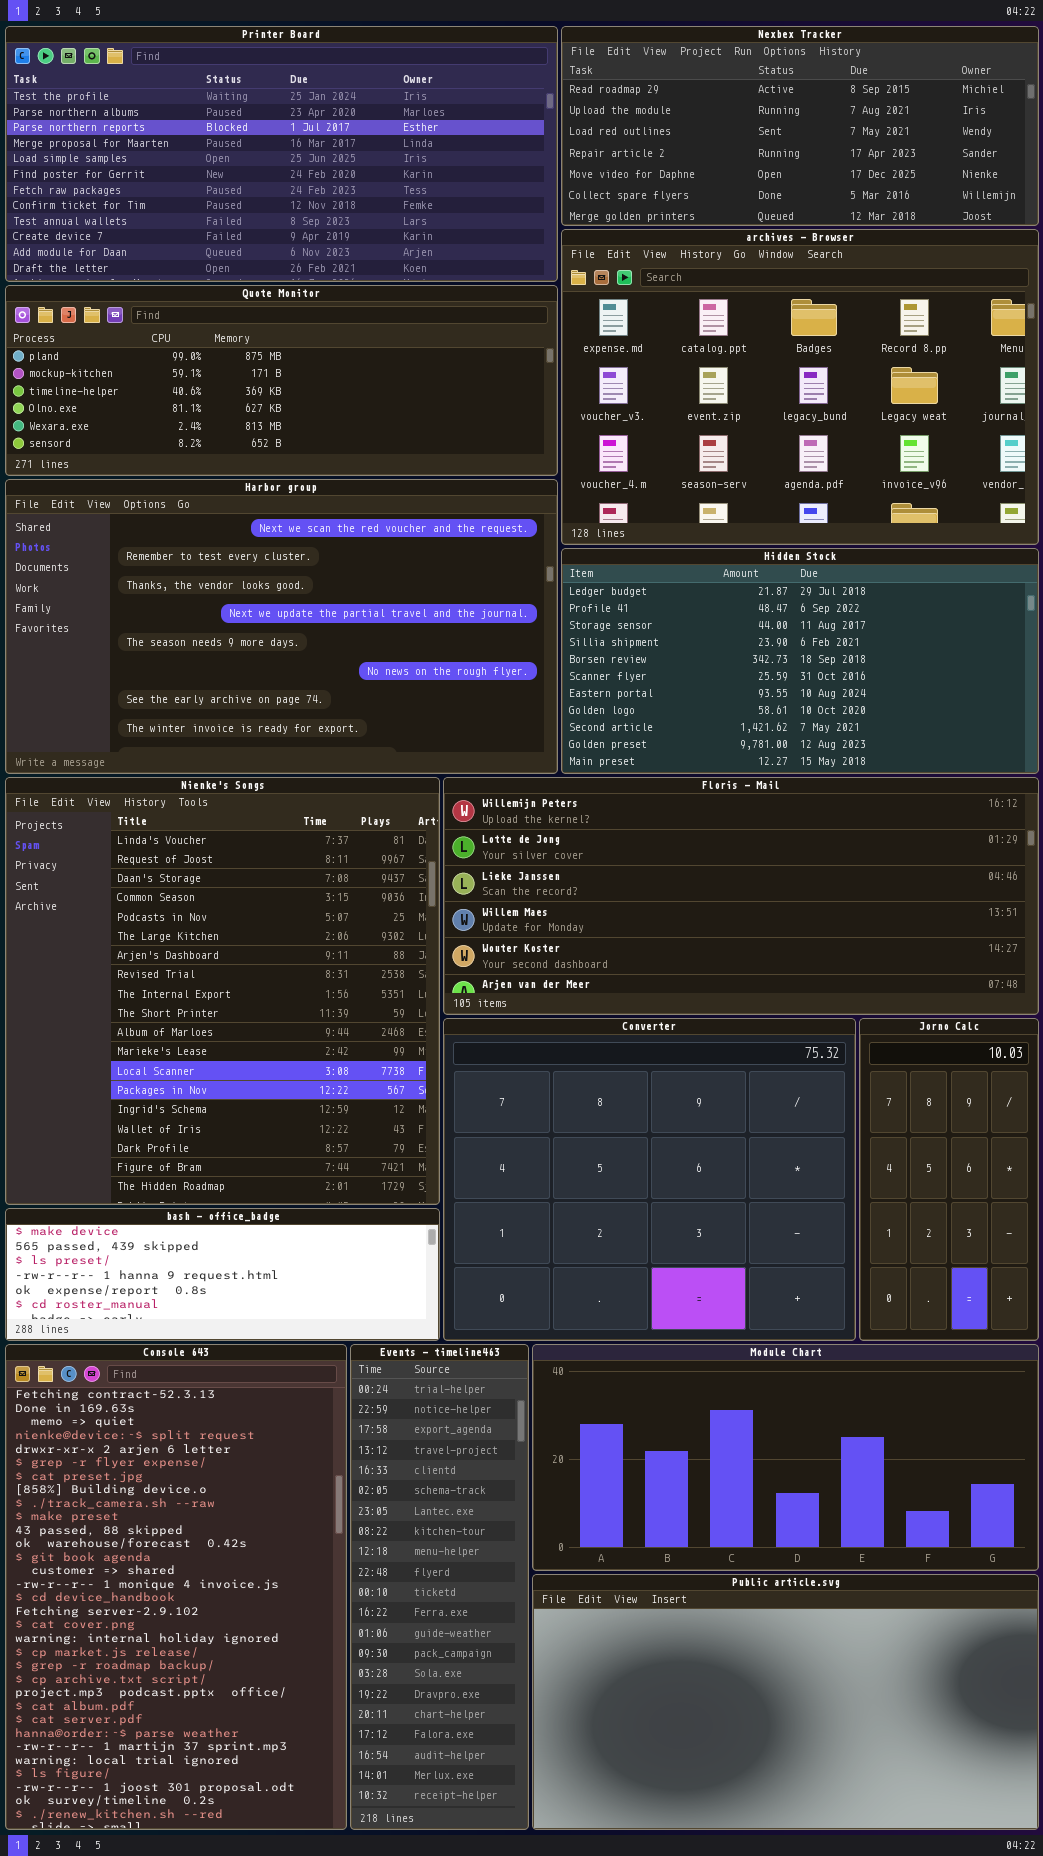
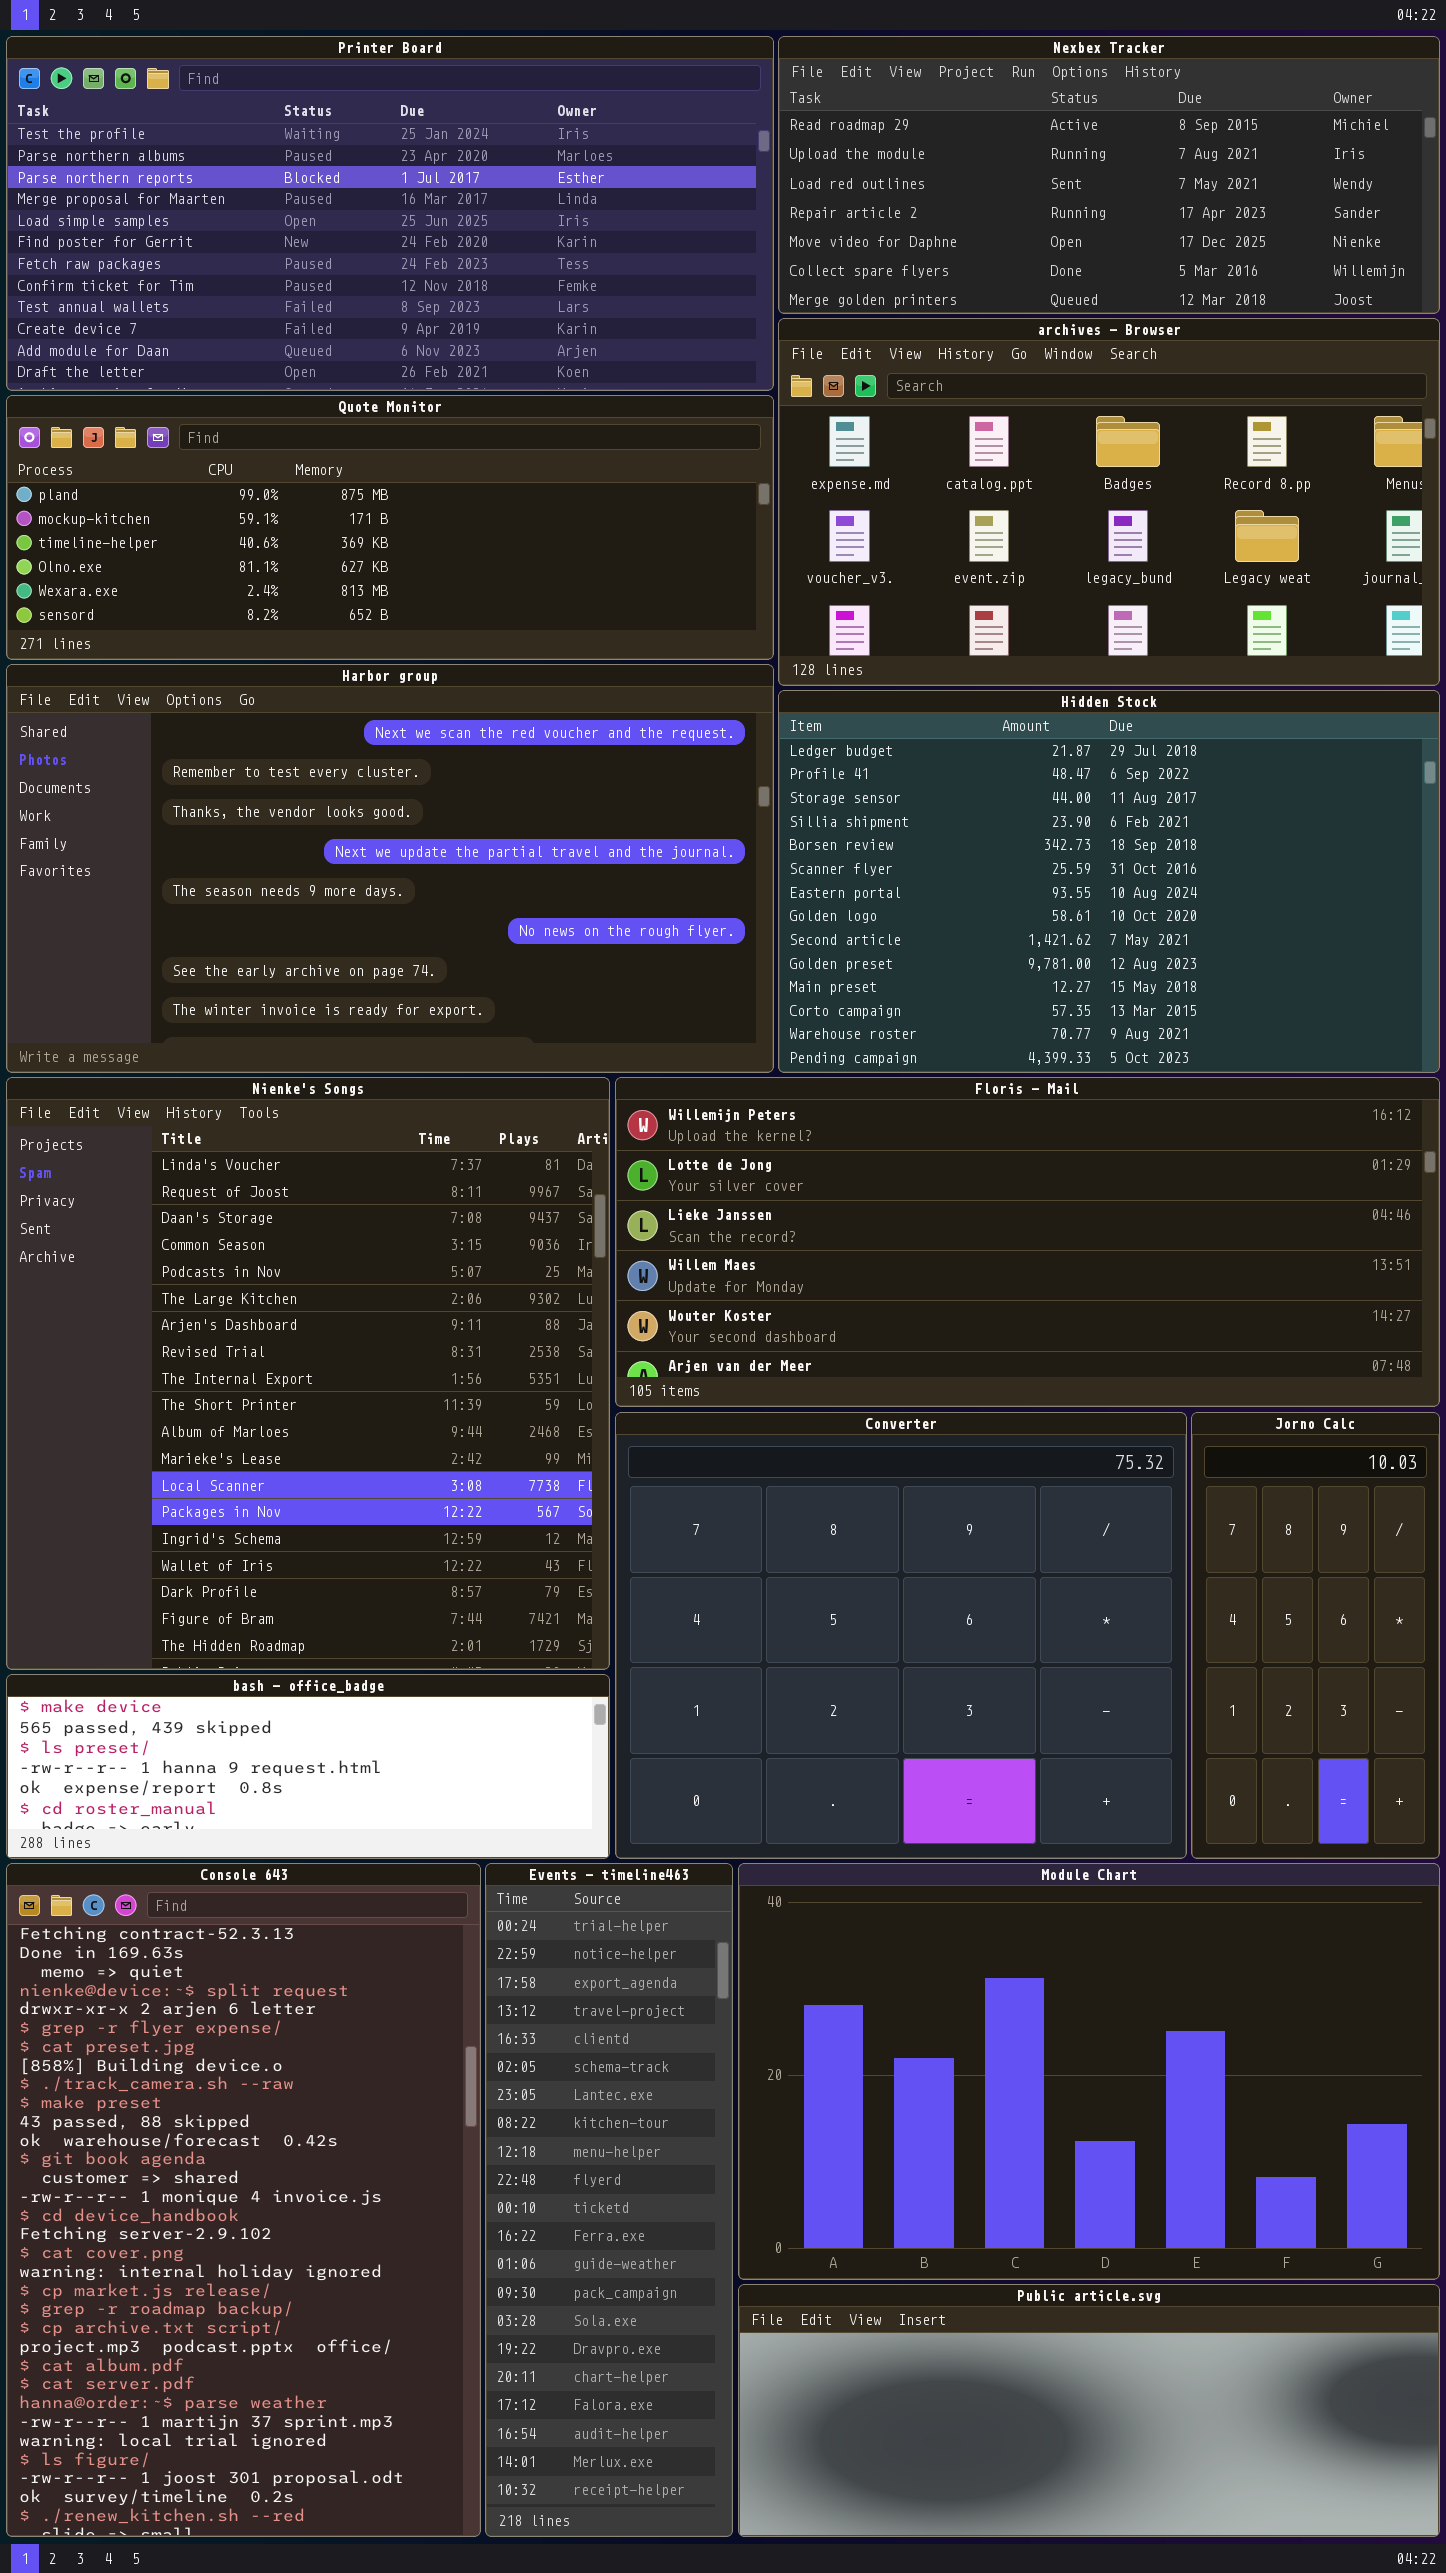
archives - Browser: [561,229,1039,545] -> [778,318,1440,686], resized
Hidden Stock: [561,548,1039,774] -> [778,690,1440,1073], resized
Module Chart: [532,1344,1039,1571] -> [738,1863,1440,2280], resized
Public article.svg: [532,1574,1039,1830] -> [738,2284,1440,2537], resized

